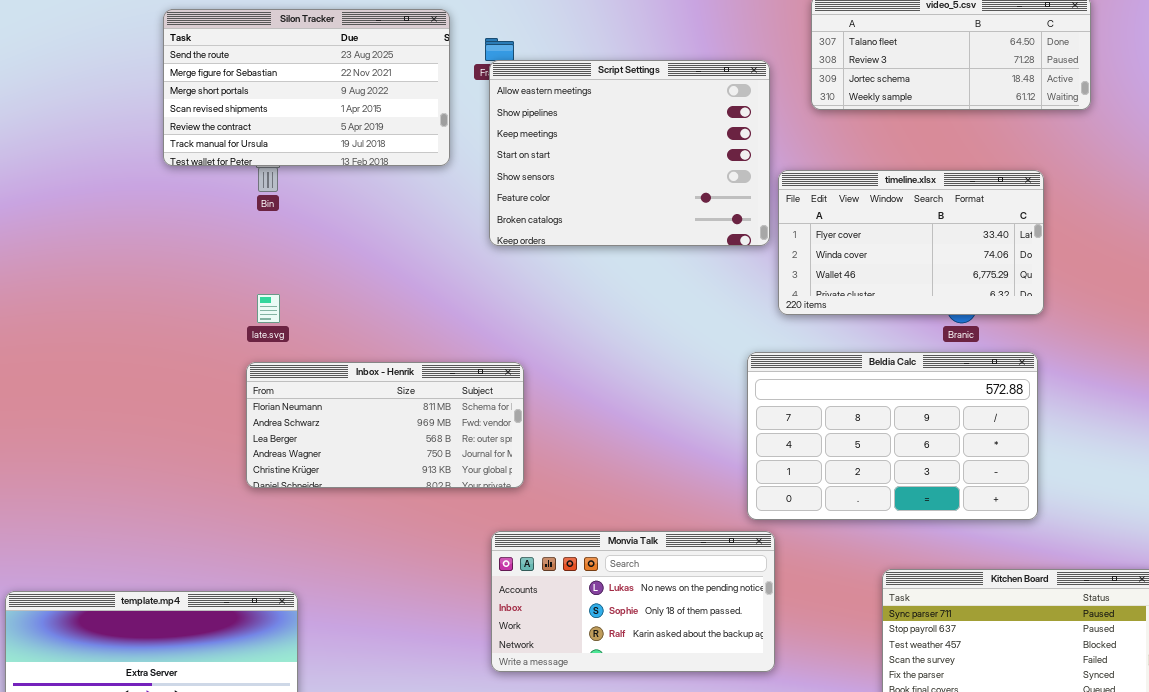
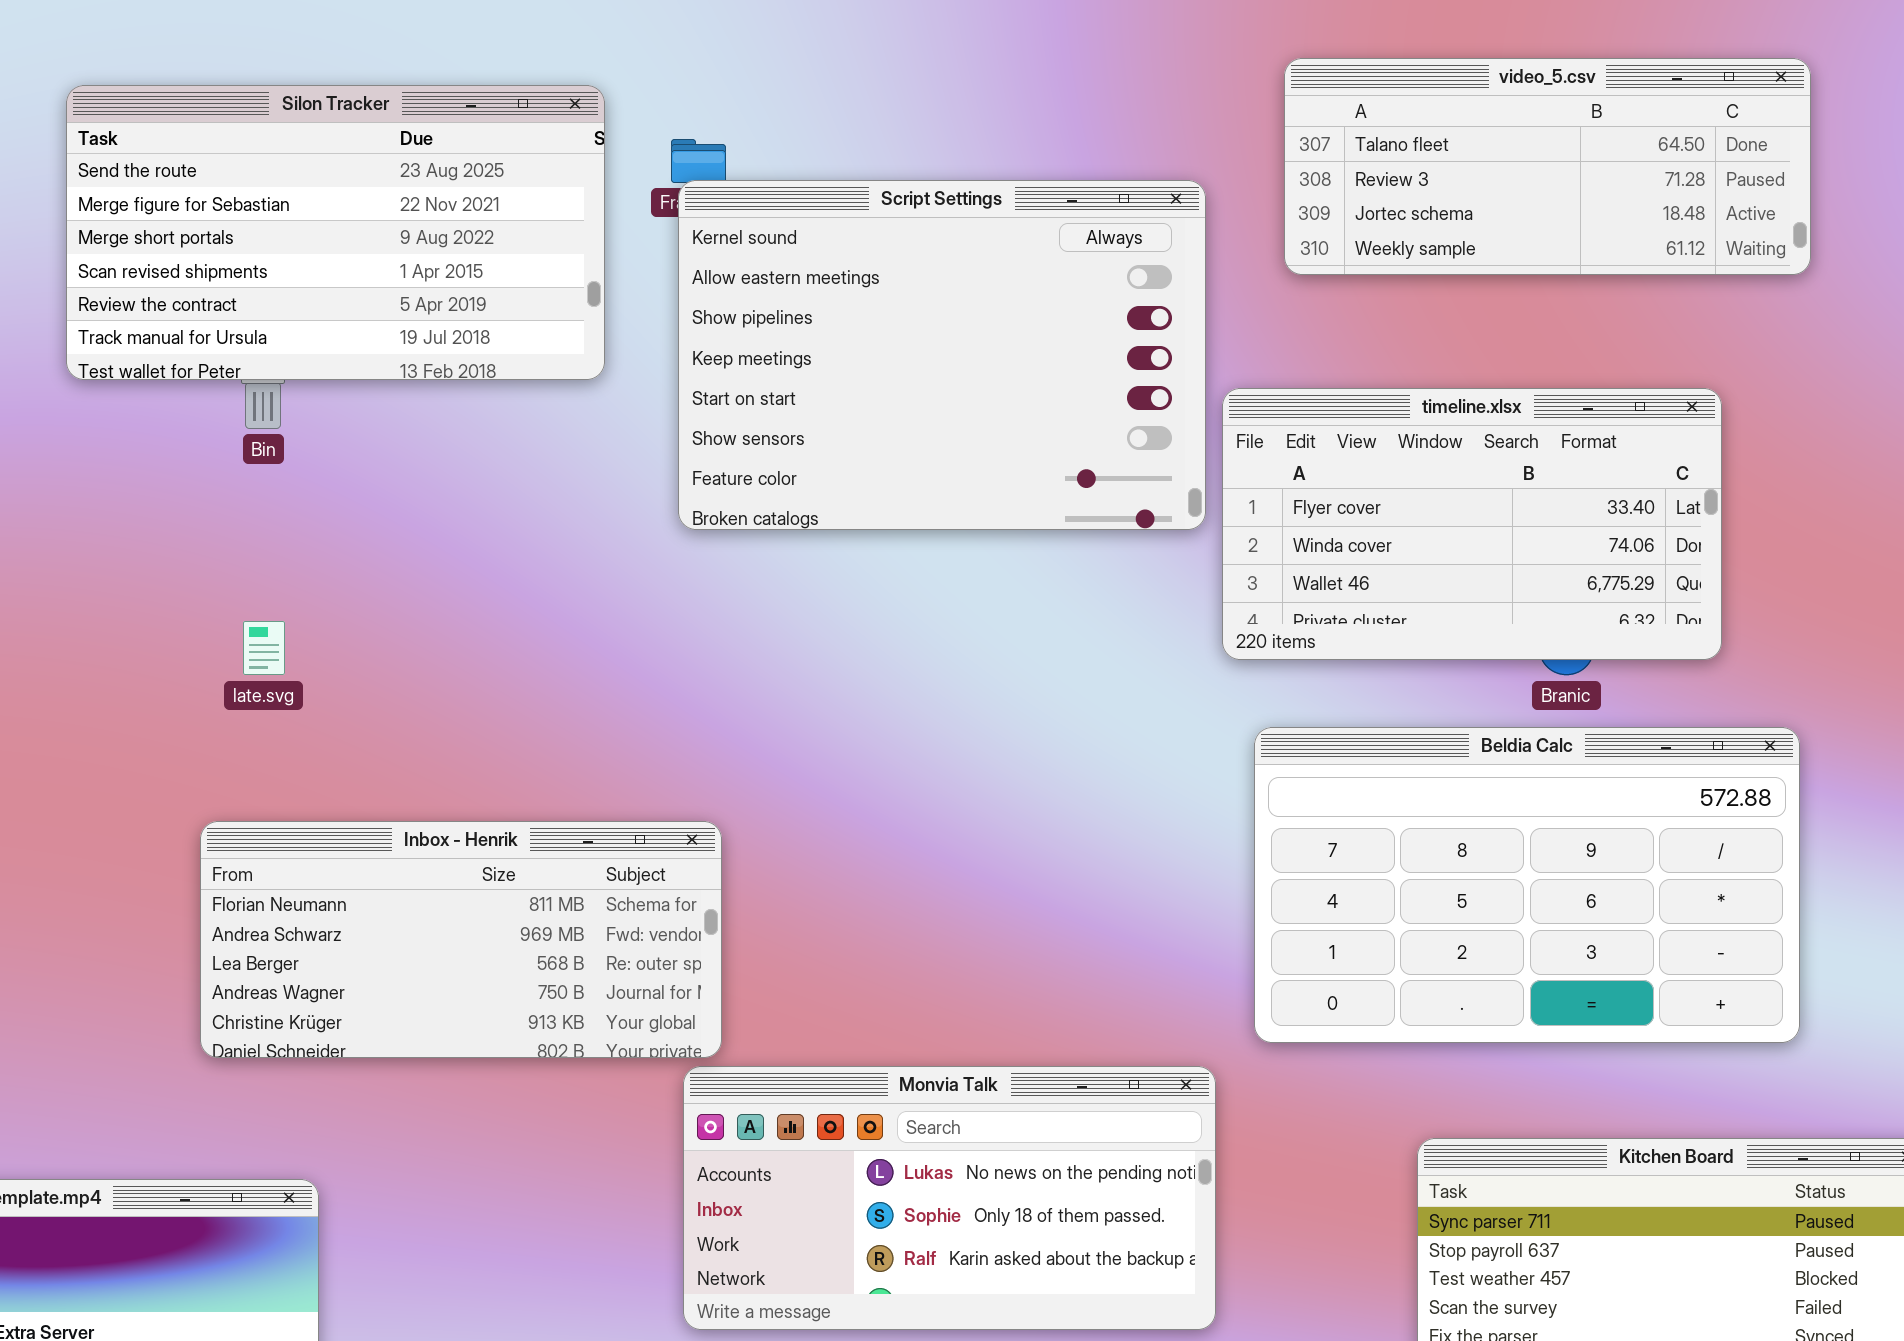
Script Settings: [489,60,770,246] -> [678,180,1206,530], scrolled up 1 row
Beldia Calc: [747,352,1038,520] -> [1254,727,1800,1043], moved
Inbox - Henrik: [246,362,524,488] -> [200,821,722,1058], moved

